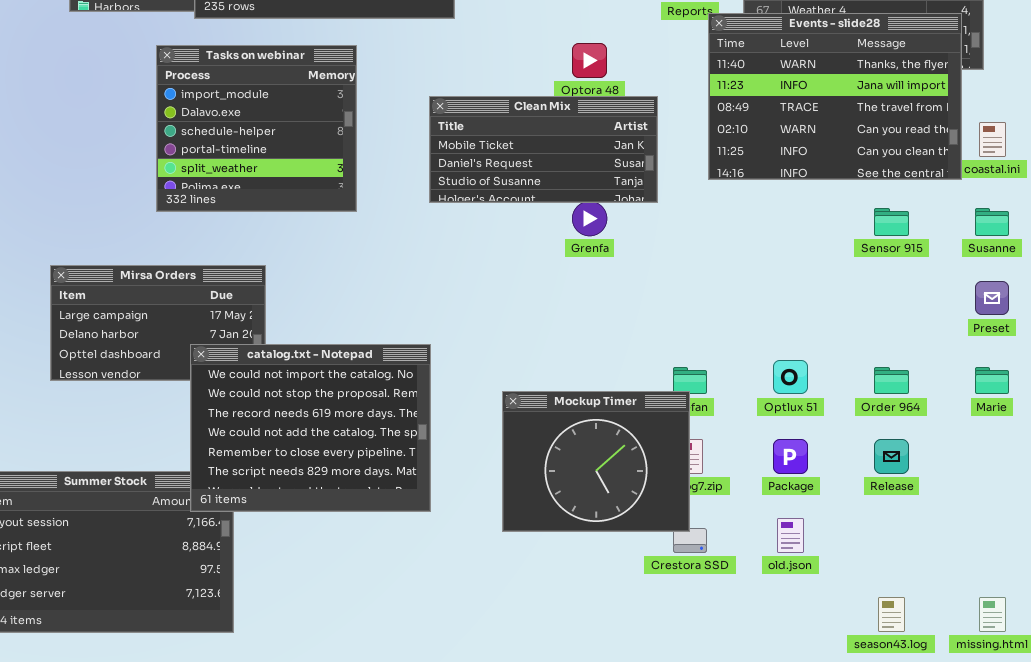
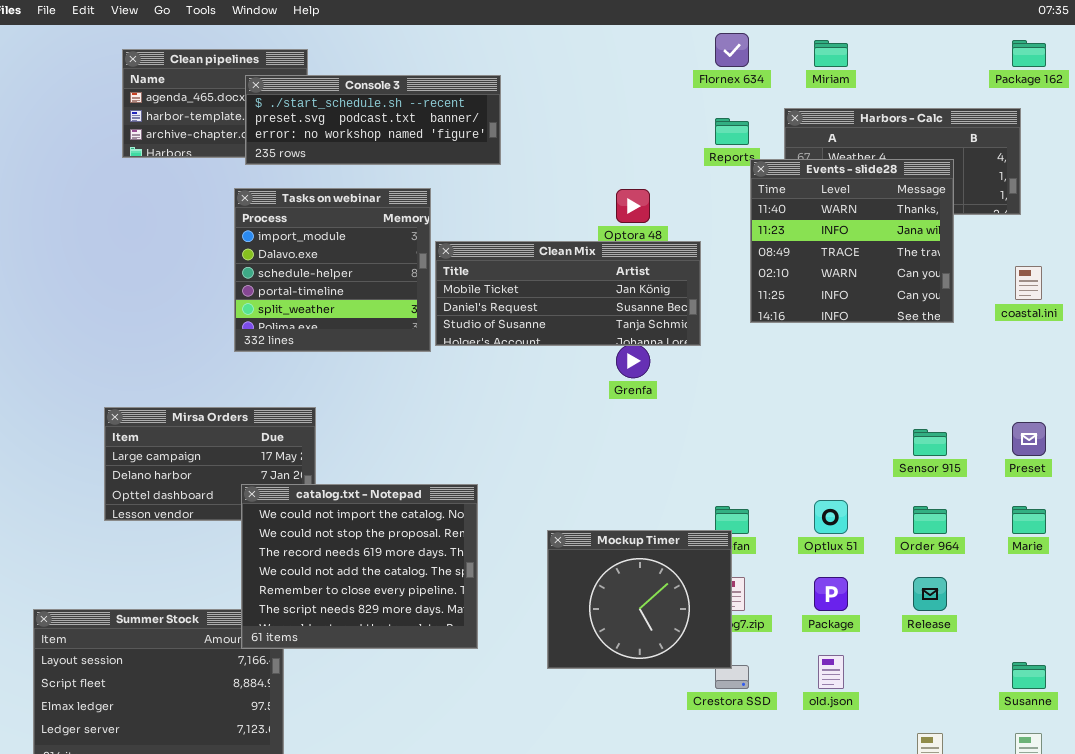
Events - slide28: [708,13,962,180] -> [750,159,954,323], resized
Tasks on webinar: [156,45,357,212] -> [234,188,431,352], moved
Clean Mix: [429,96,658,203] -> [435,241,701,346], resized
Sensor 915: [874,208,909,236] -> [913,429,947,456], moved
Susanne: [975,208,1009,236] -> [1012,662,1046,689], moved

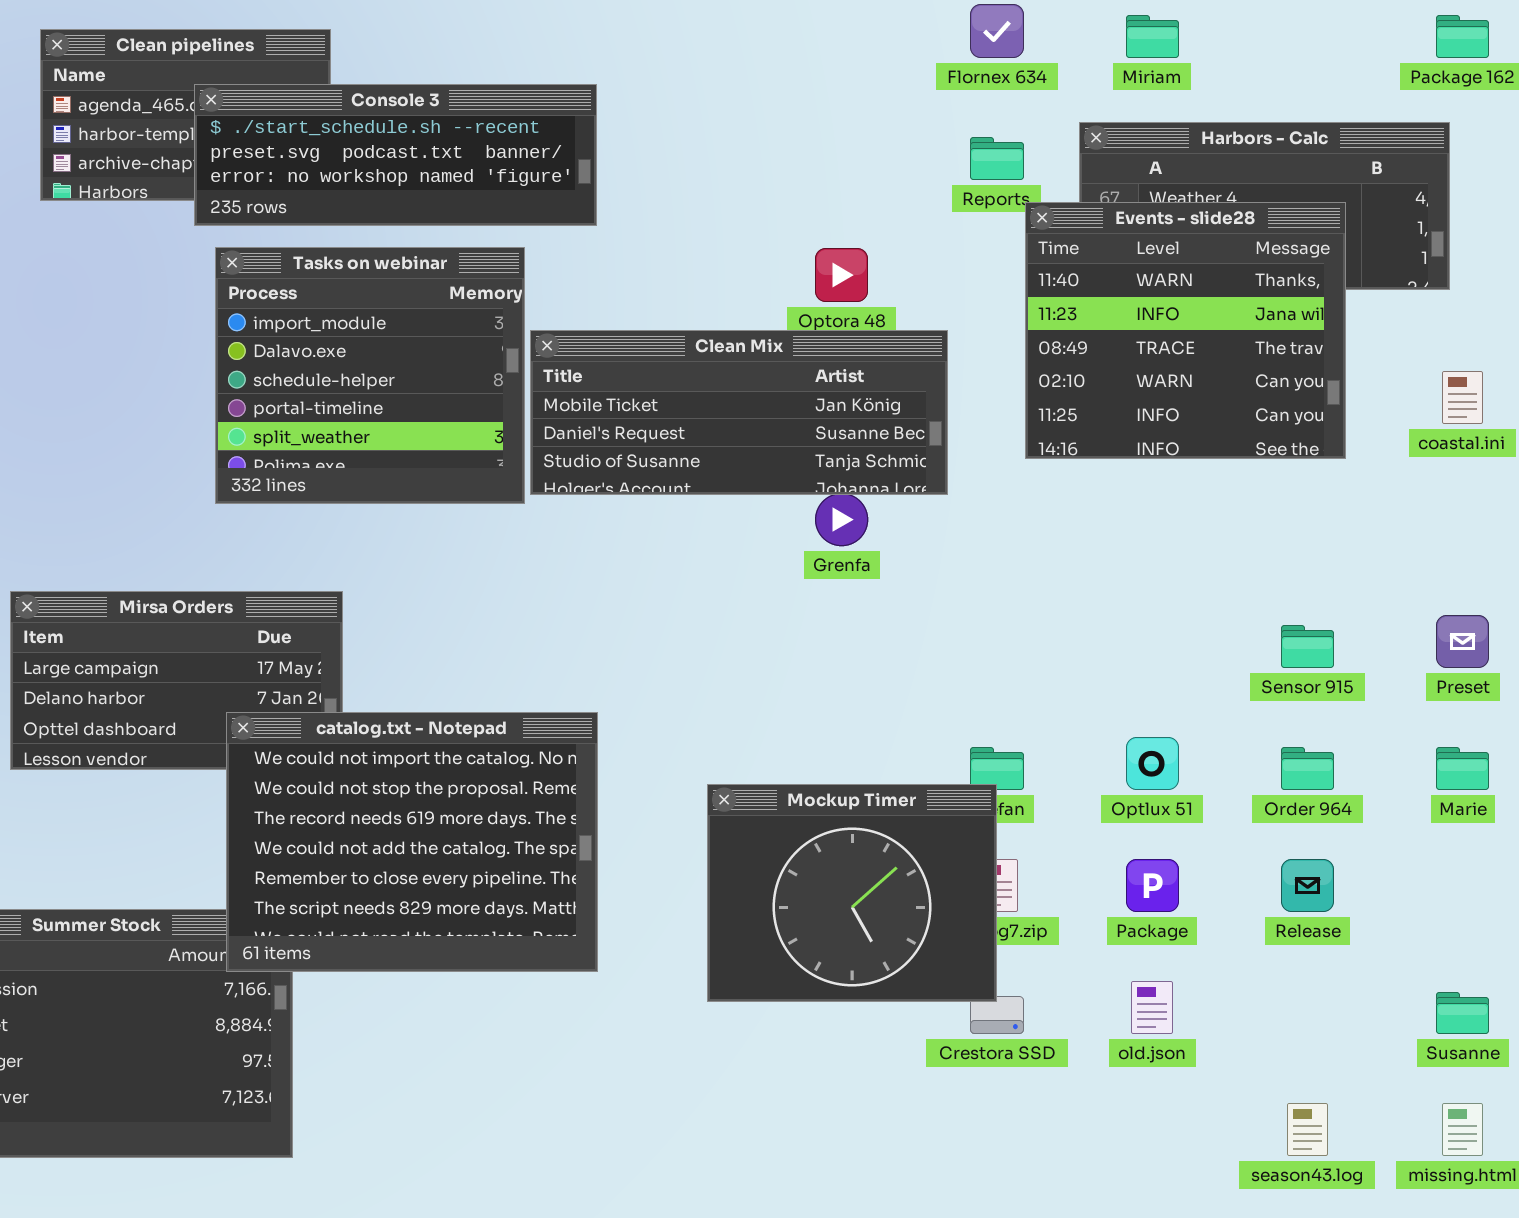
Console 3: [245,75,501,165] -> [194,84,597,226], moved

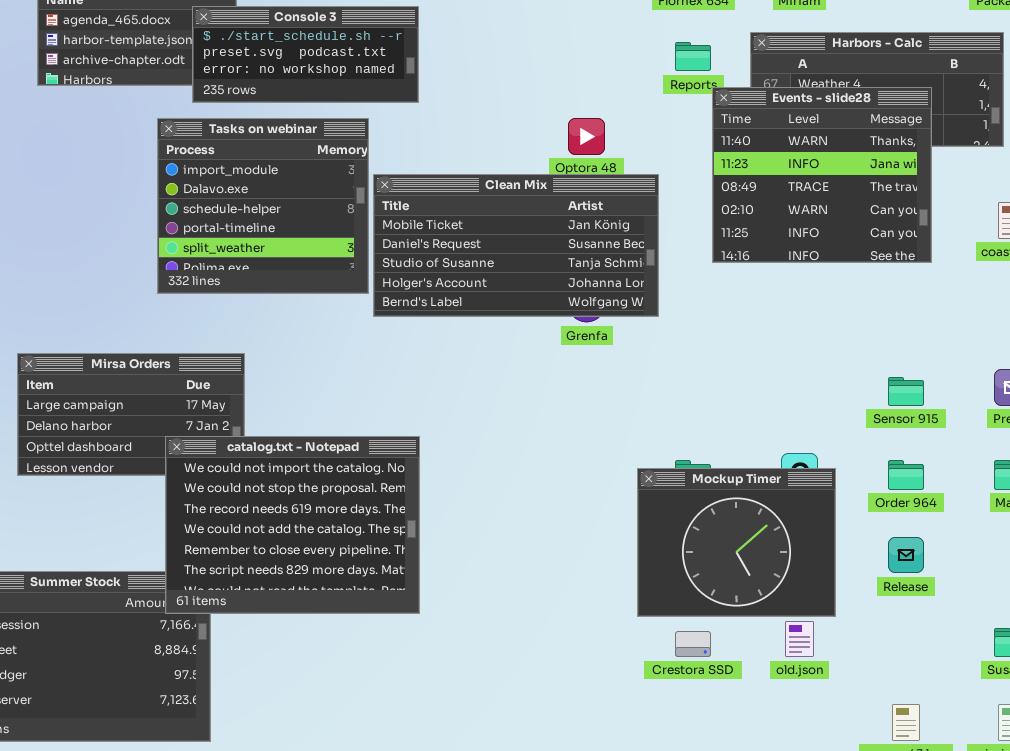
Console 3: [194,84,597,226] -> [192,6,419,103], resized
Clean Mix: [530,330,948,495] -> [373,174,659,317], resized
Mockup Timer: [707,784,997,1002] -> [637,468,836,617], moved

